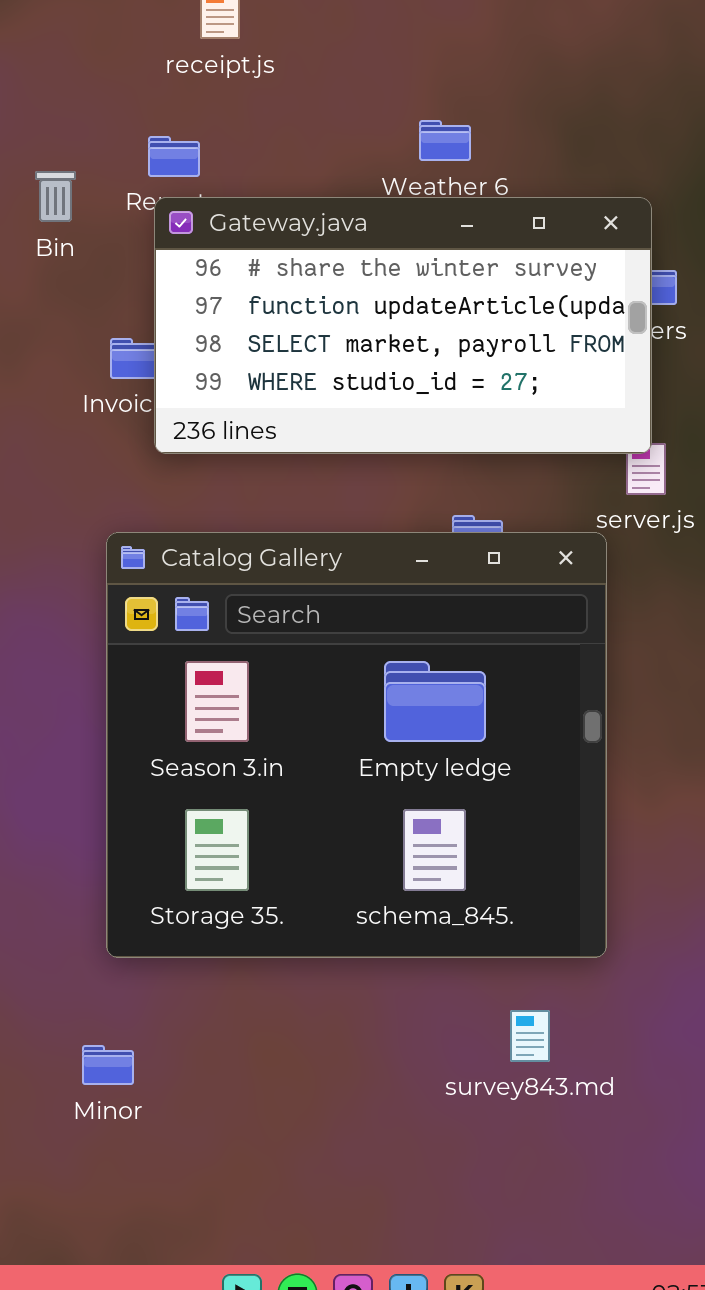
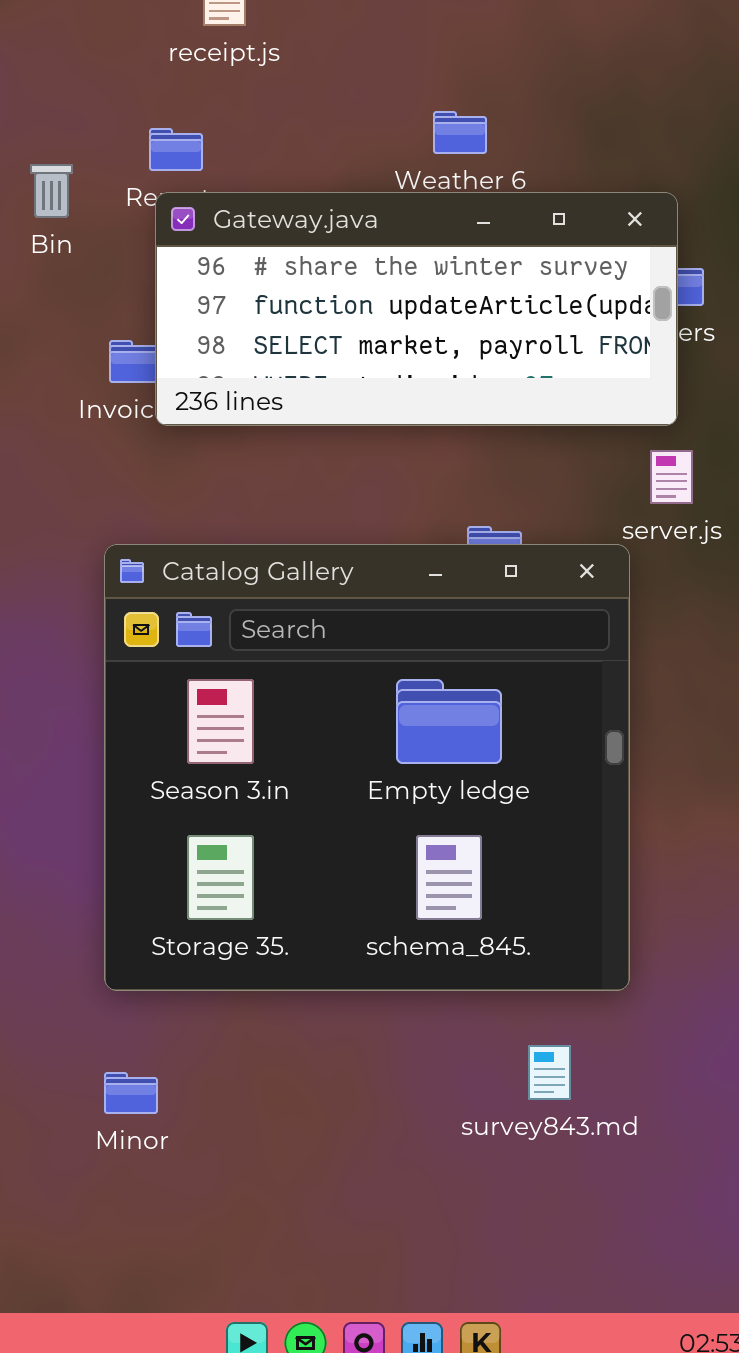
Gateway.java: [154,197,652,454] -> [155,192,678,426], resized
Minor: [82,1045,134,1085] -> [104,1072,158,1114], moved

